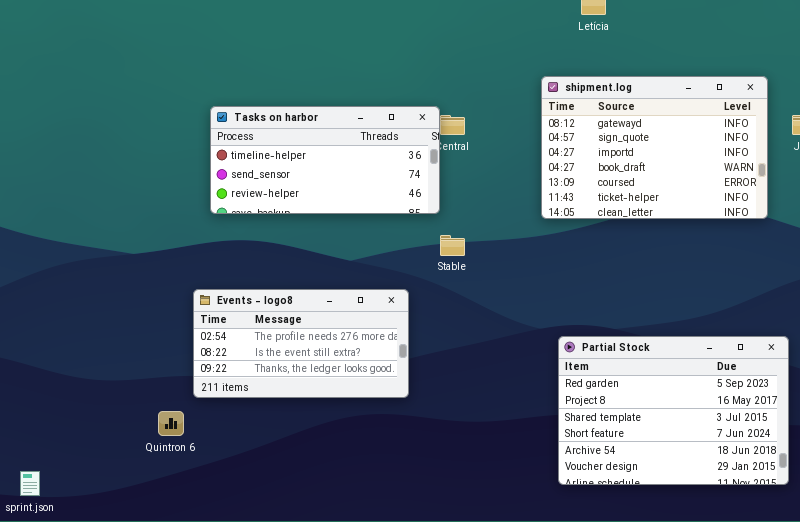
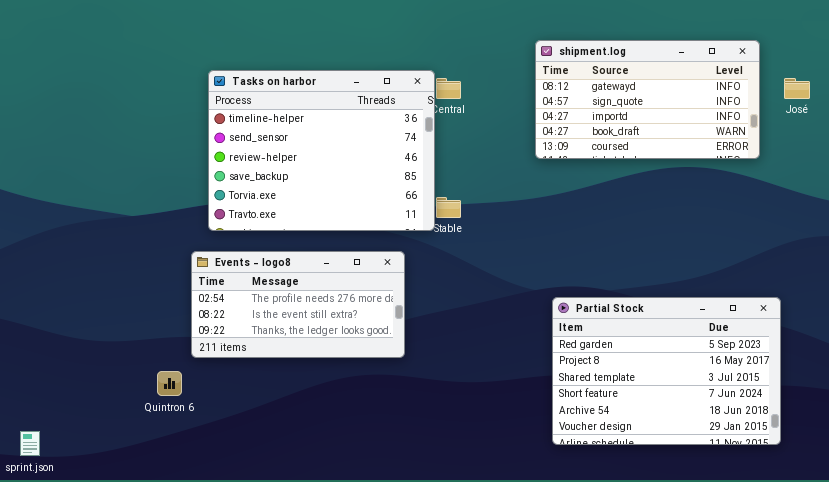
shipment.log: [541,76,768,219] -> [535,40,760,159], resized
Tasks on harbor: [210,106,440,214] -> [208,70,435,231], resized

